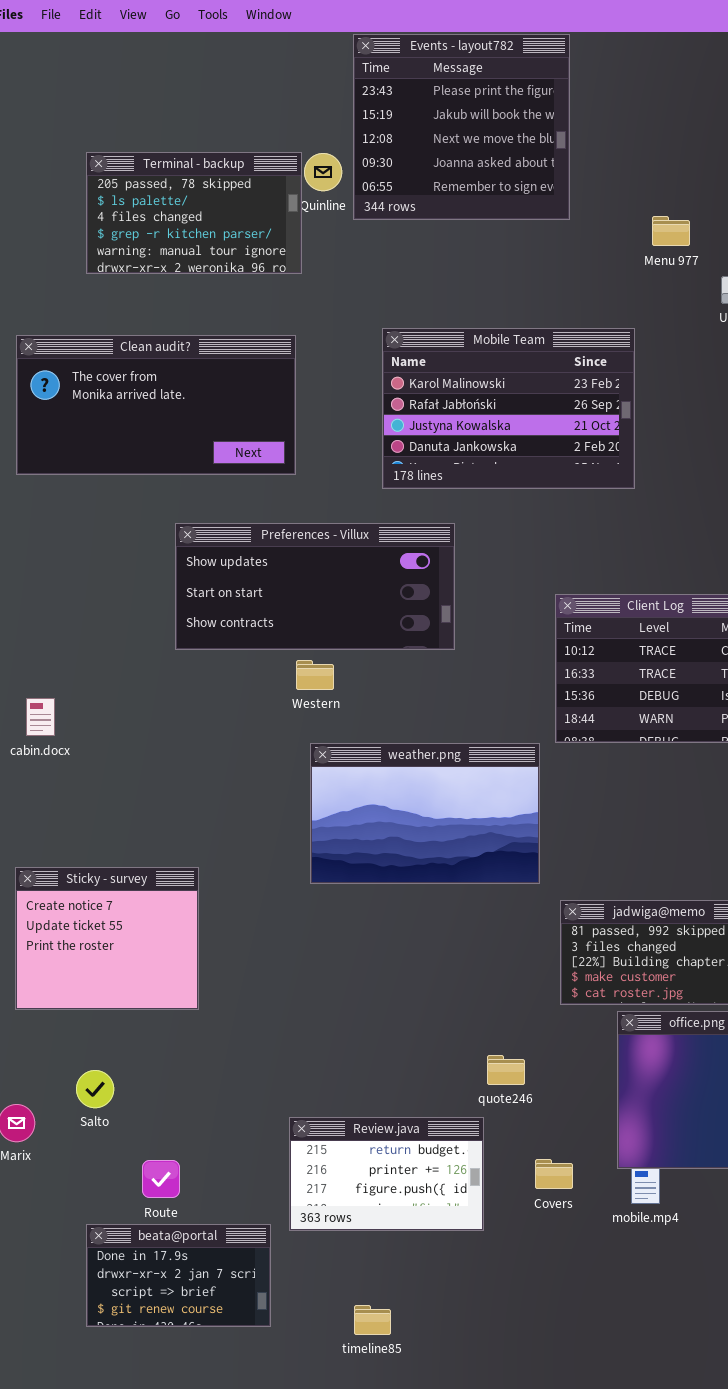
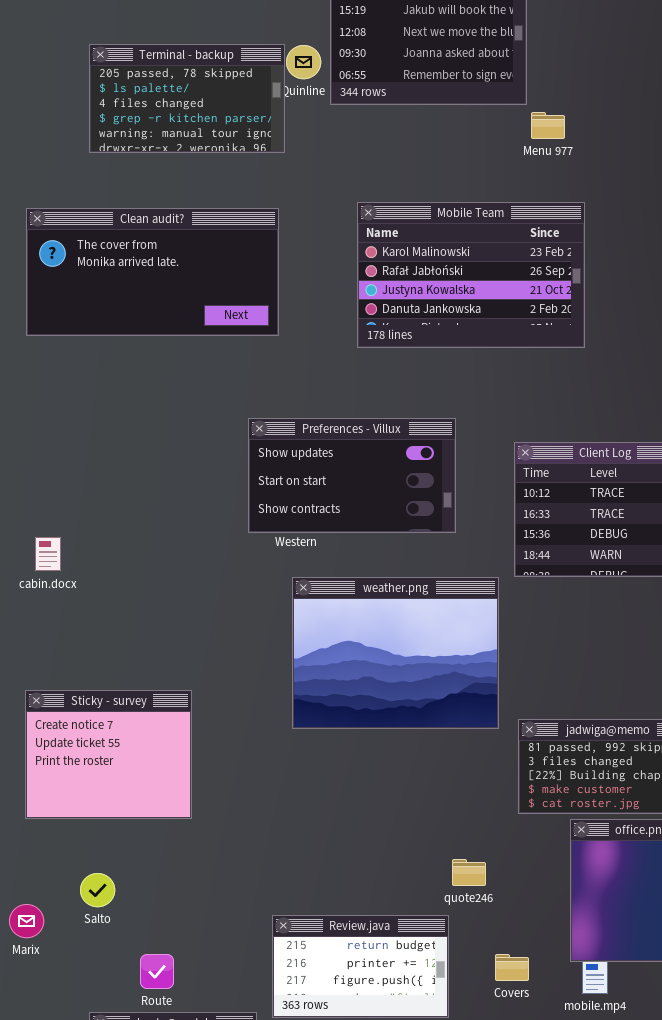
Menu 977: [652,216,690,246] -> [531,112,565,139], moved
Preferences - Villux: [175,523,455,650] -> [248,418,456,533], moved, resized
weather.png: [310,743,540,884] -> [292,577,499,729], resized

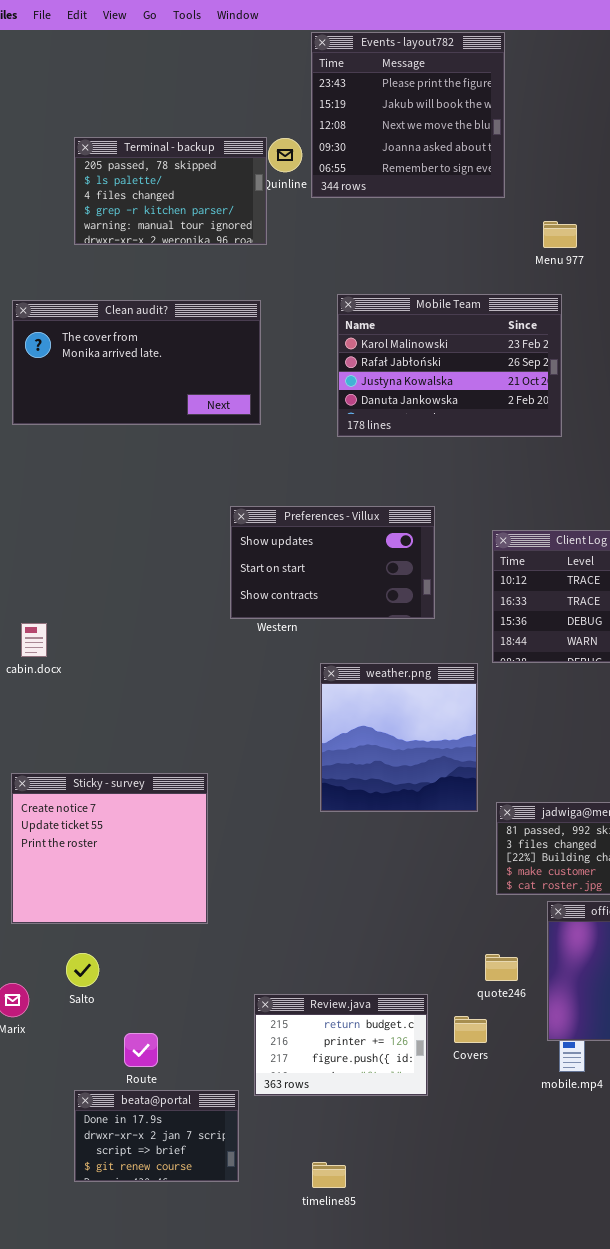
Menu 977: [531,112,565,139] -> [543,221,577,248], moved
weather.png: [292,577,499,729] -> [320,663,478,812], resized
Sticky - survey: [25,690,192,819] -> [11,773,208,924], resized
quote246: [452,859,486,886] -> [485,954,518,981], moved
Covers: [495,954,529,981] -> [454,1016,487,1043], moved

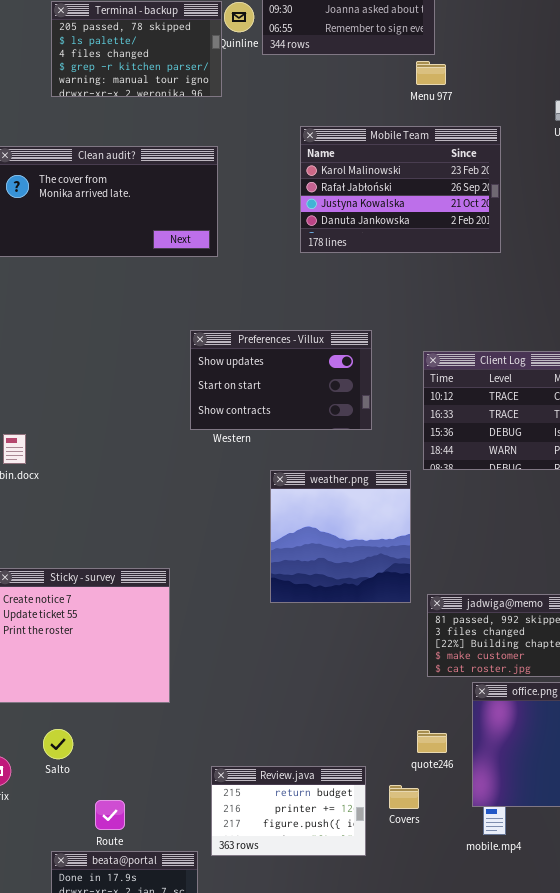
Menu 977: [543,221,577,248] -> [416,61,446,85], moved
Mobile Team: [337,294,562,437] -> [300,126,501,253], moved

